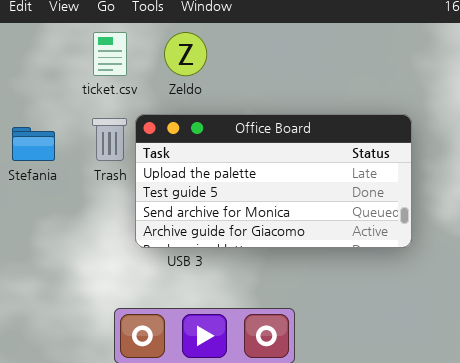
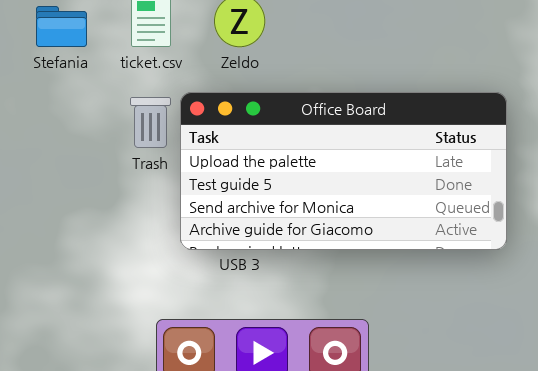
Stefania: [12,127,55,161] -> [36,6,87,47], moved

